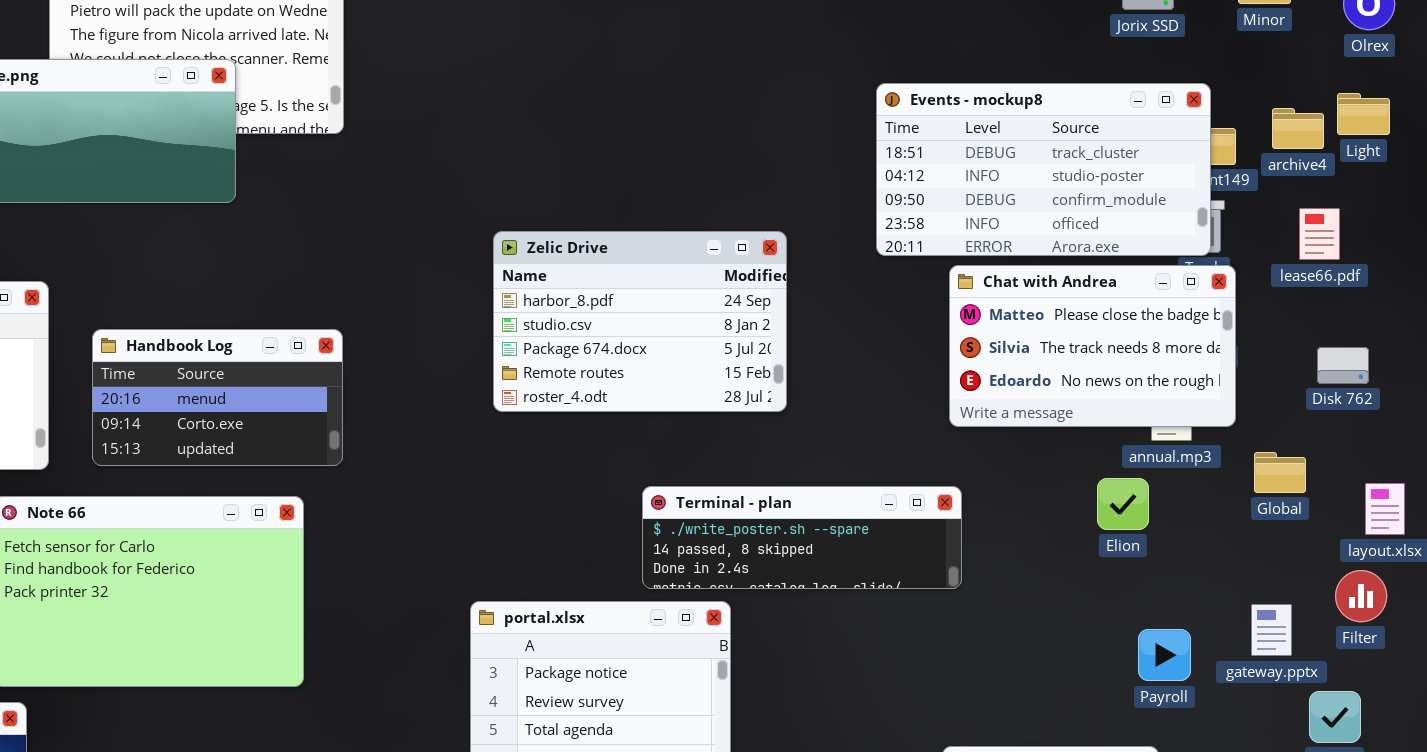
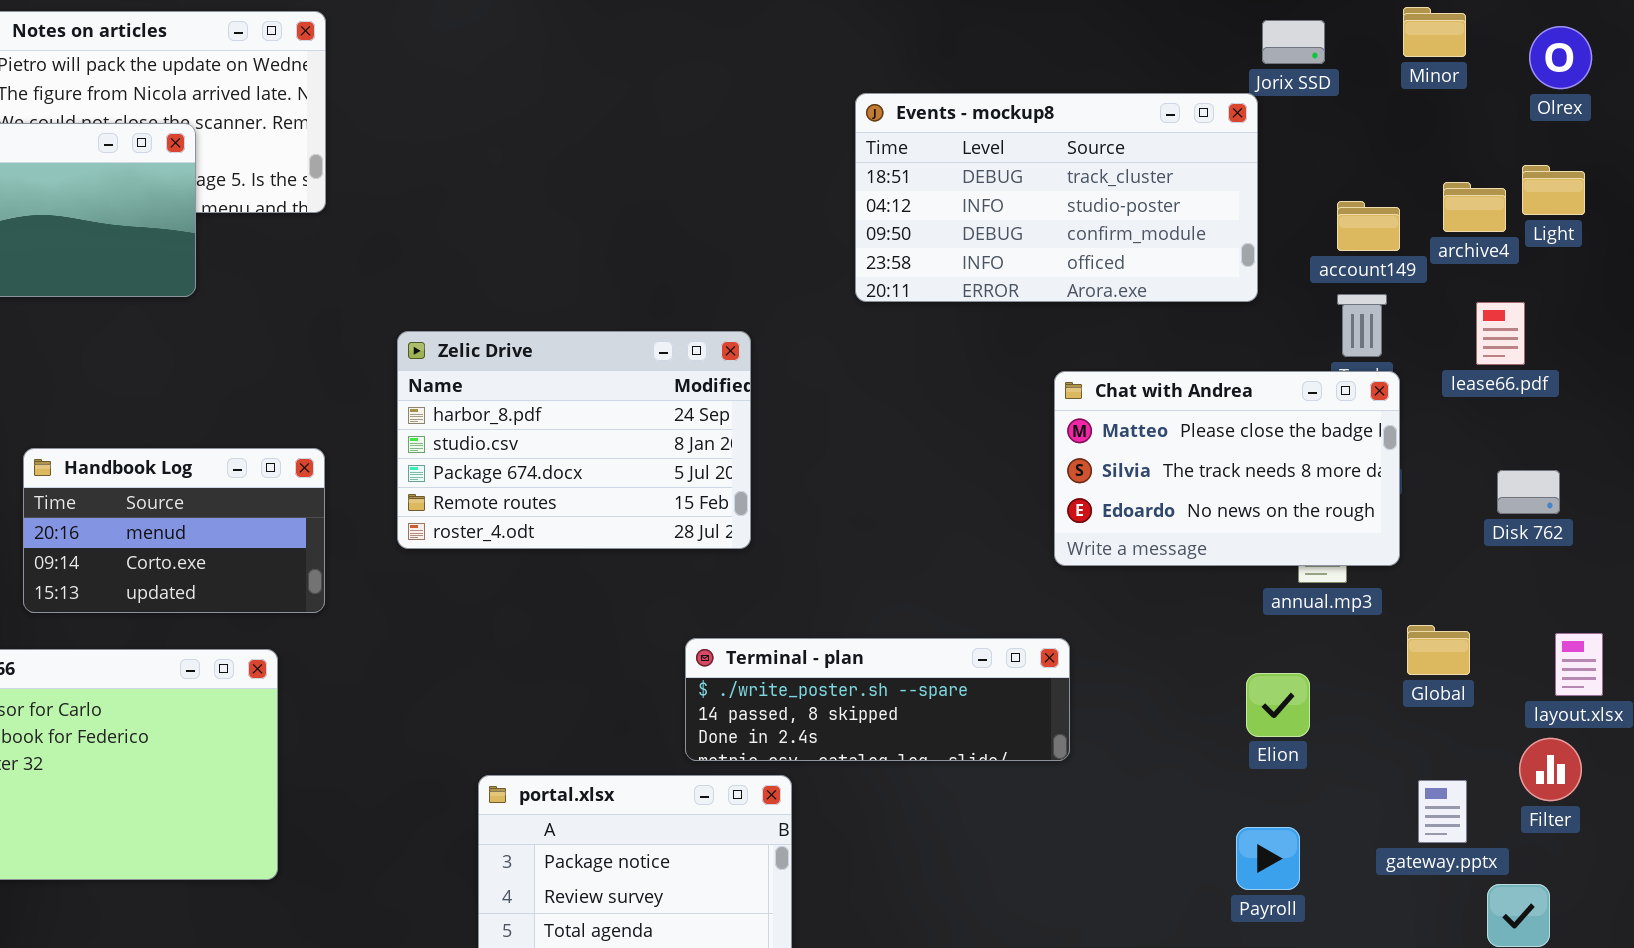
Events - mockup8: [876,83,1211,256] -> [855,93,1258,302], moved
Zelic Drive: [493,231,787,412] -> [397,331,751,549], moved
Global: [1254,452,1306,493] -> [1407,625,1470,675], moved
Elion: [1097,478,1149,530] -> [1246,673,1310,737], moved
Payroll: [1138,629,1191,681] -> [1236,827,1300,890], moved

